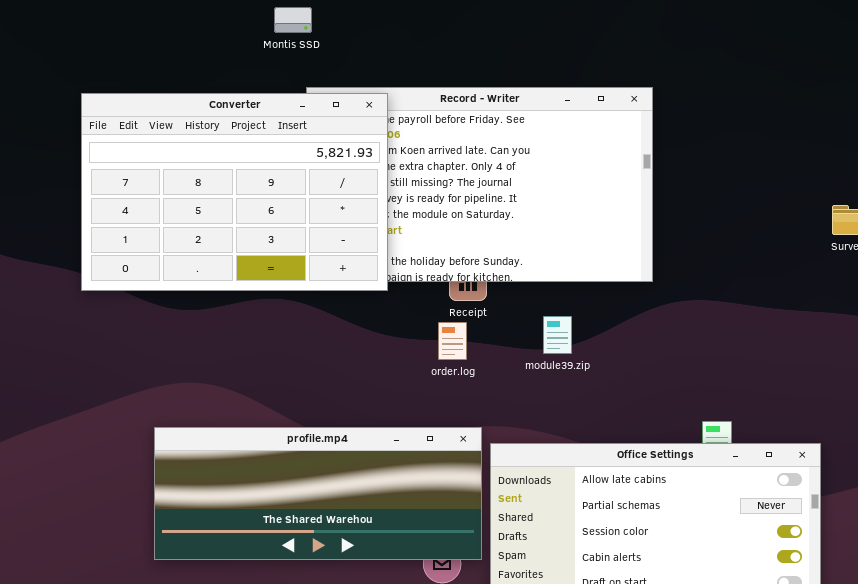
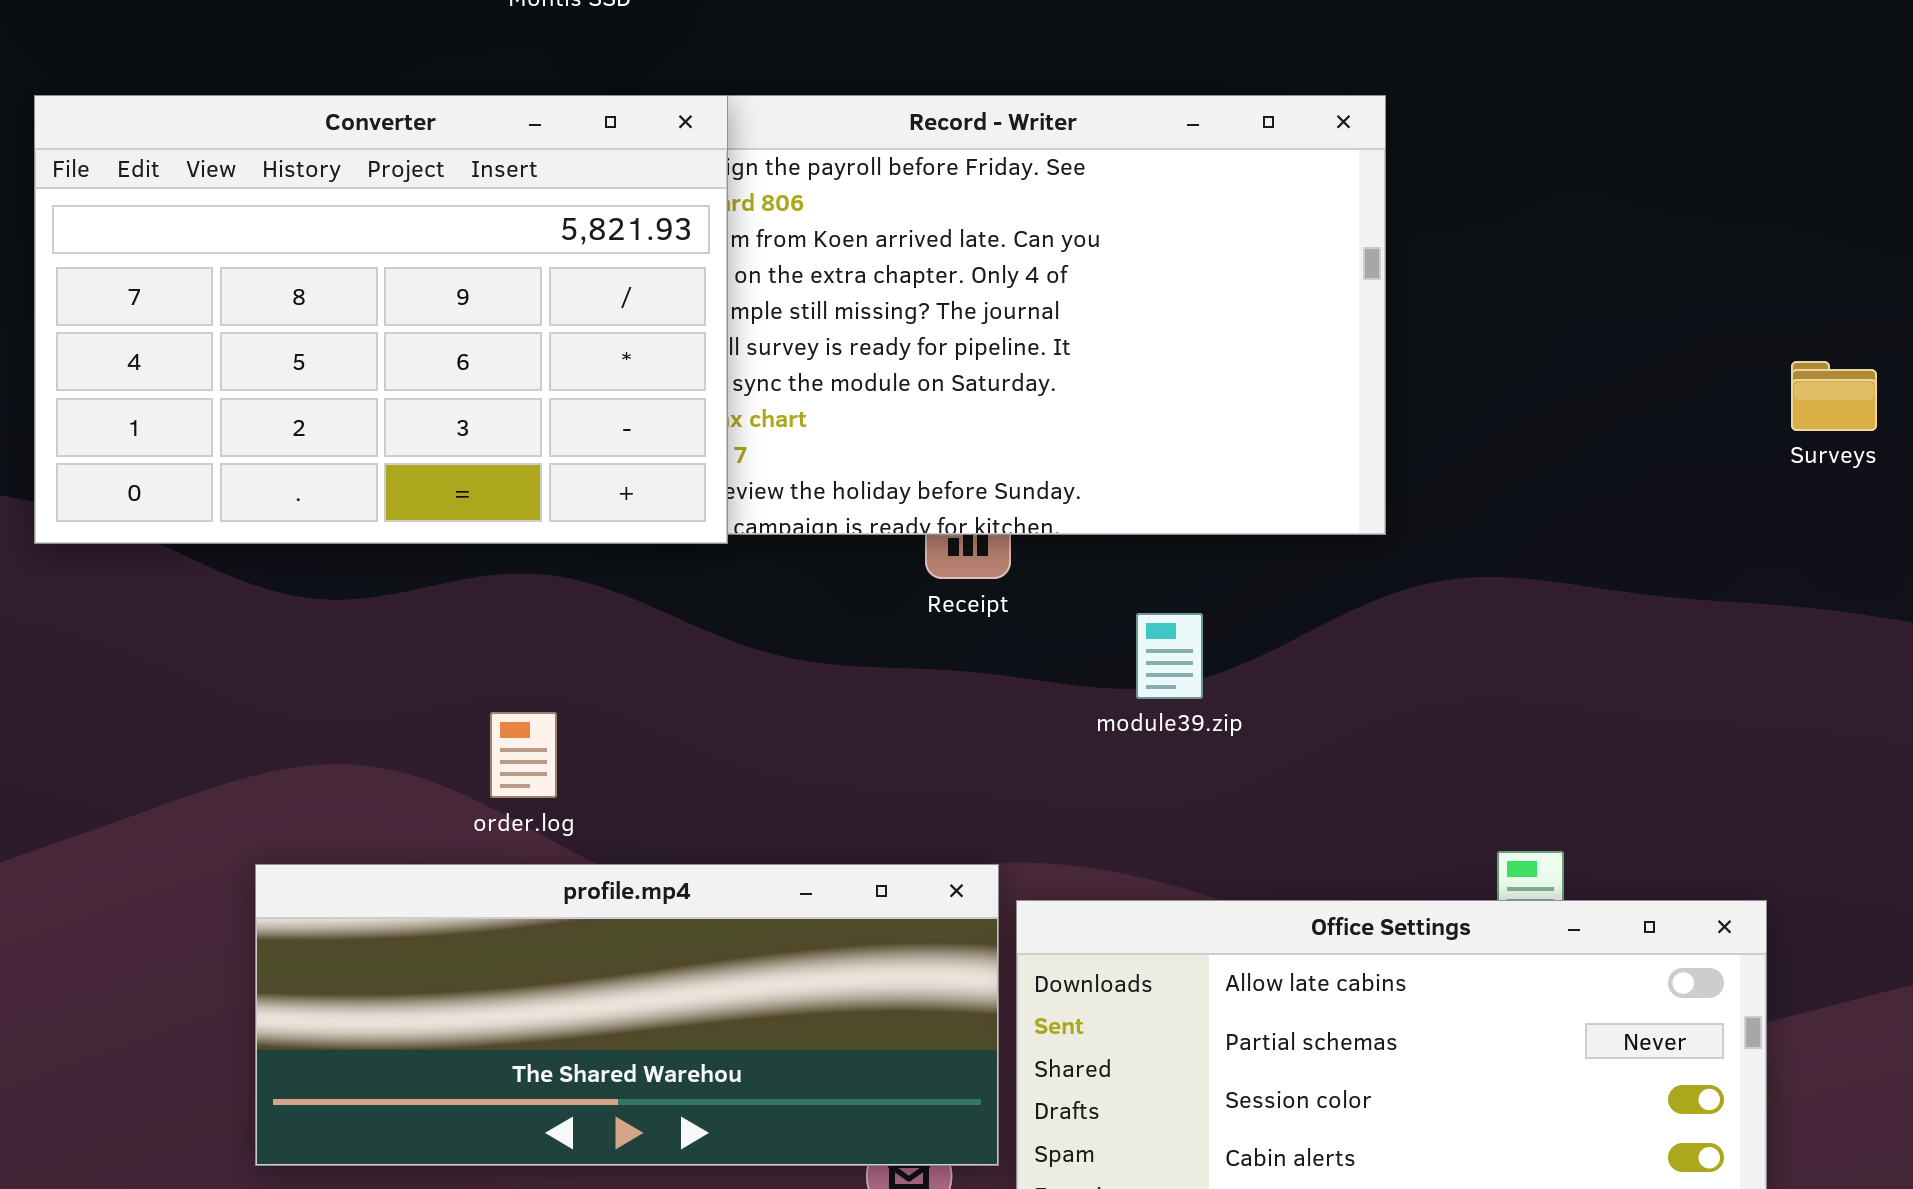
Converter: [81,93,388,291] -> [34,95,728,544], moved
order.log: [438,322,467,360] -> [490,712,557,798], moved

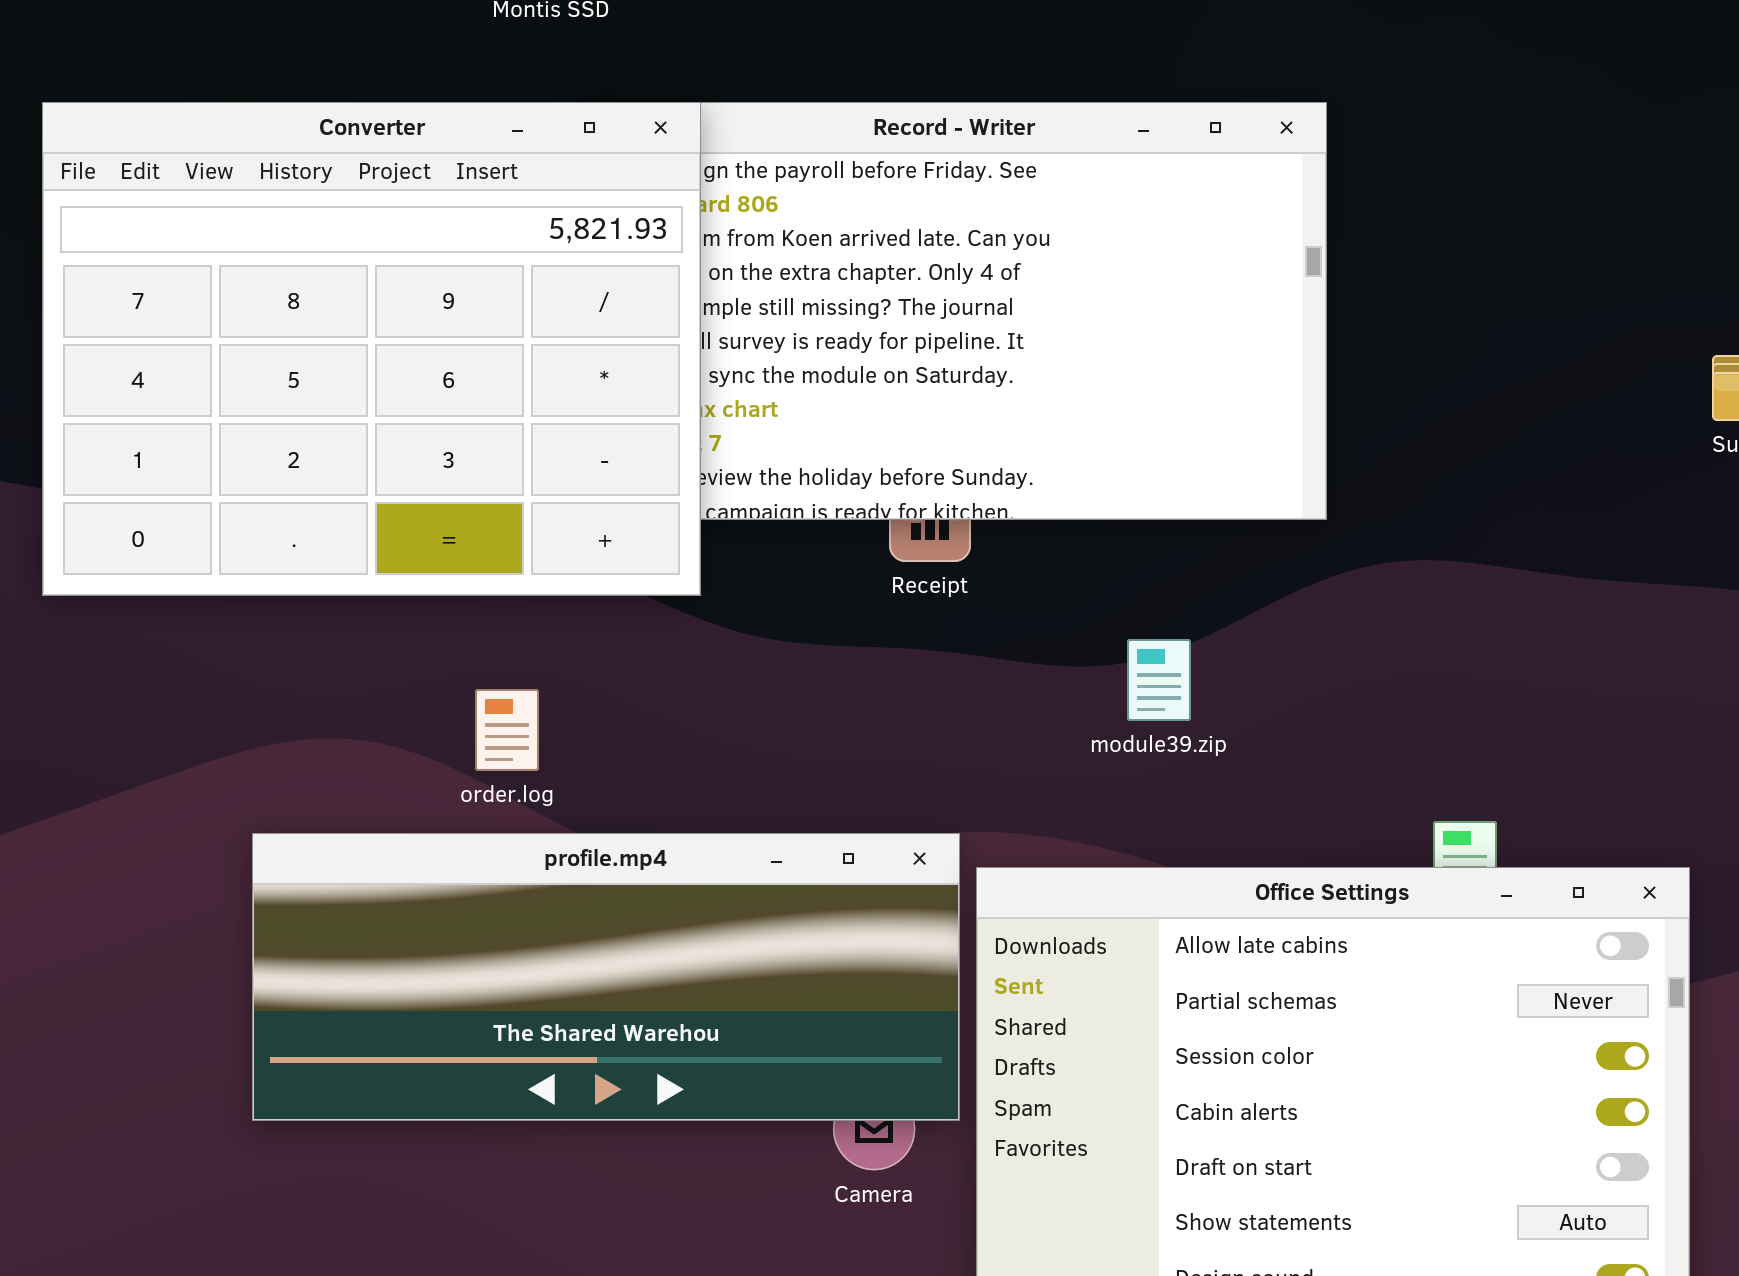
Converter: [34,95,728,544] -> [42,102,701,596], resized
module39.zip: [1136,613,1203,699] -> [1127,639,1191,721], moved

